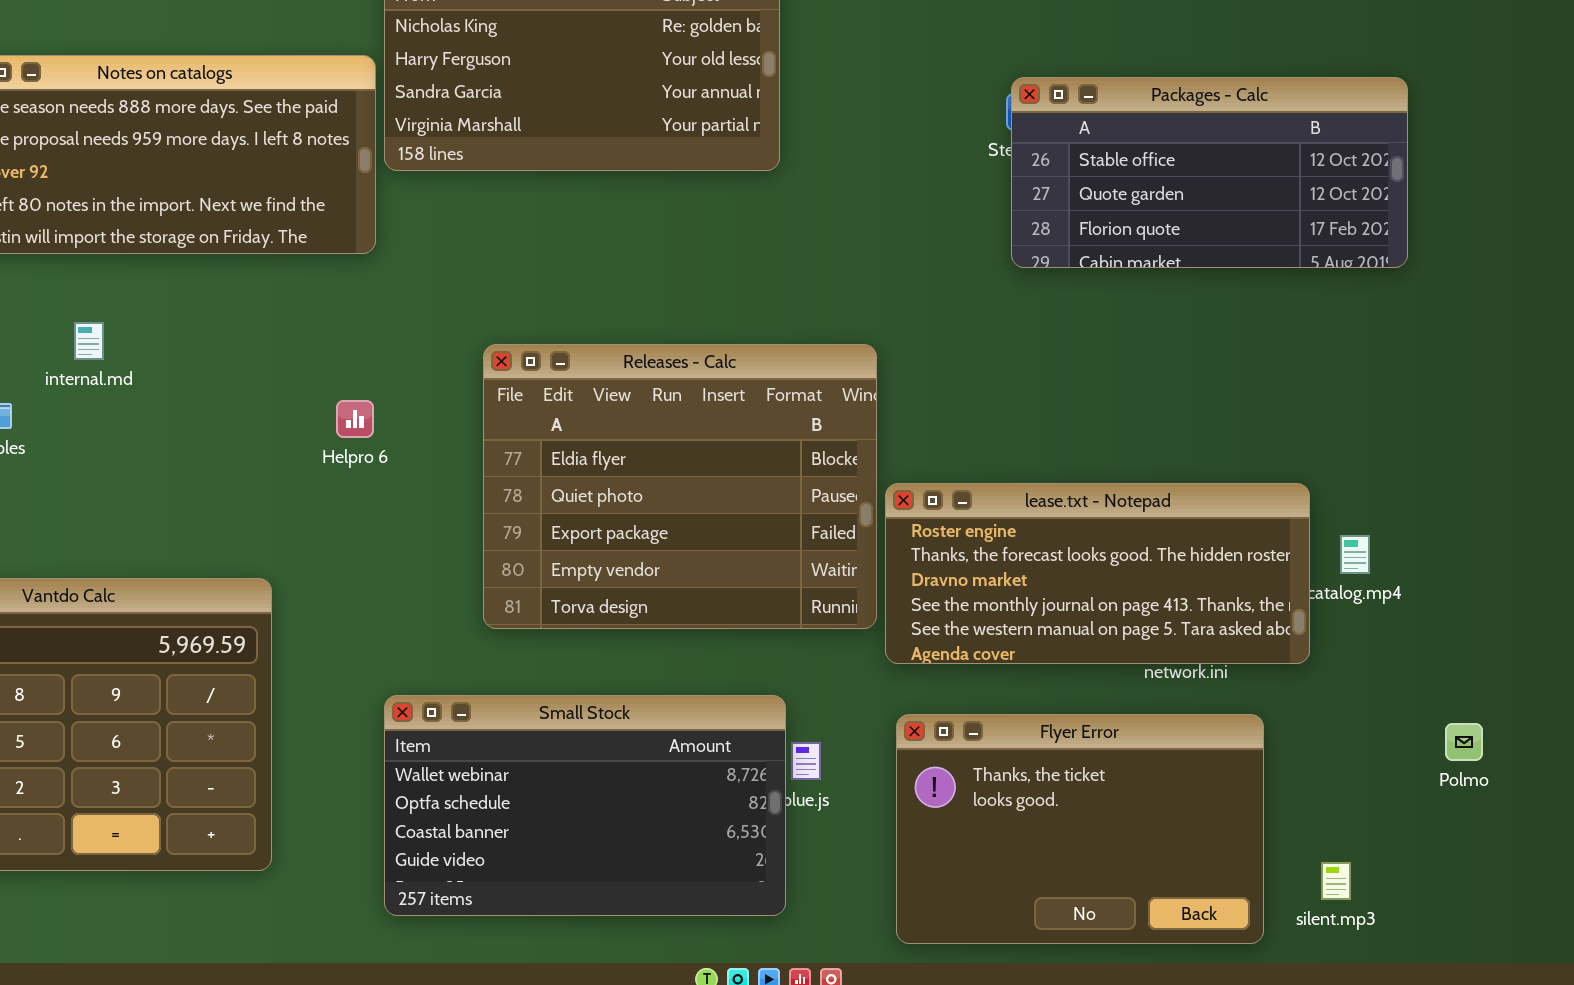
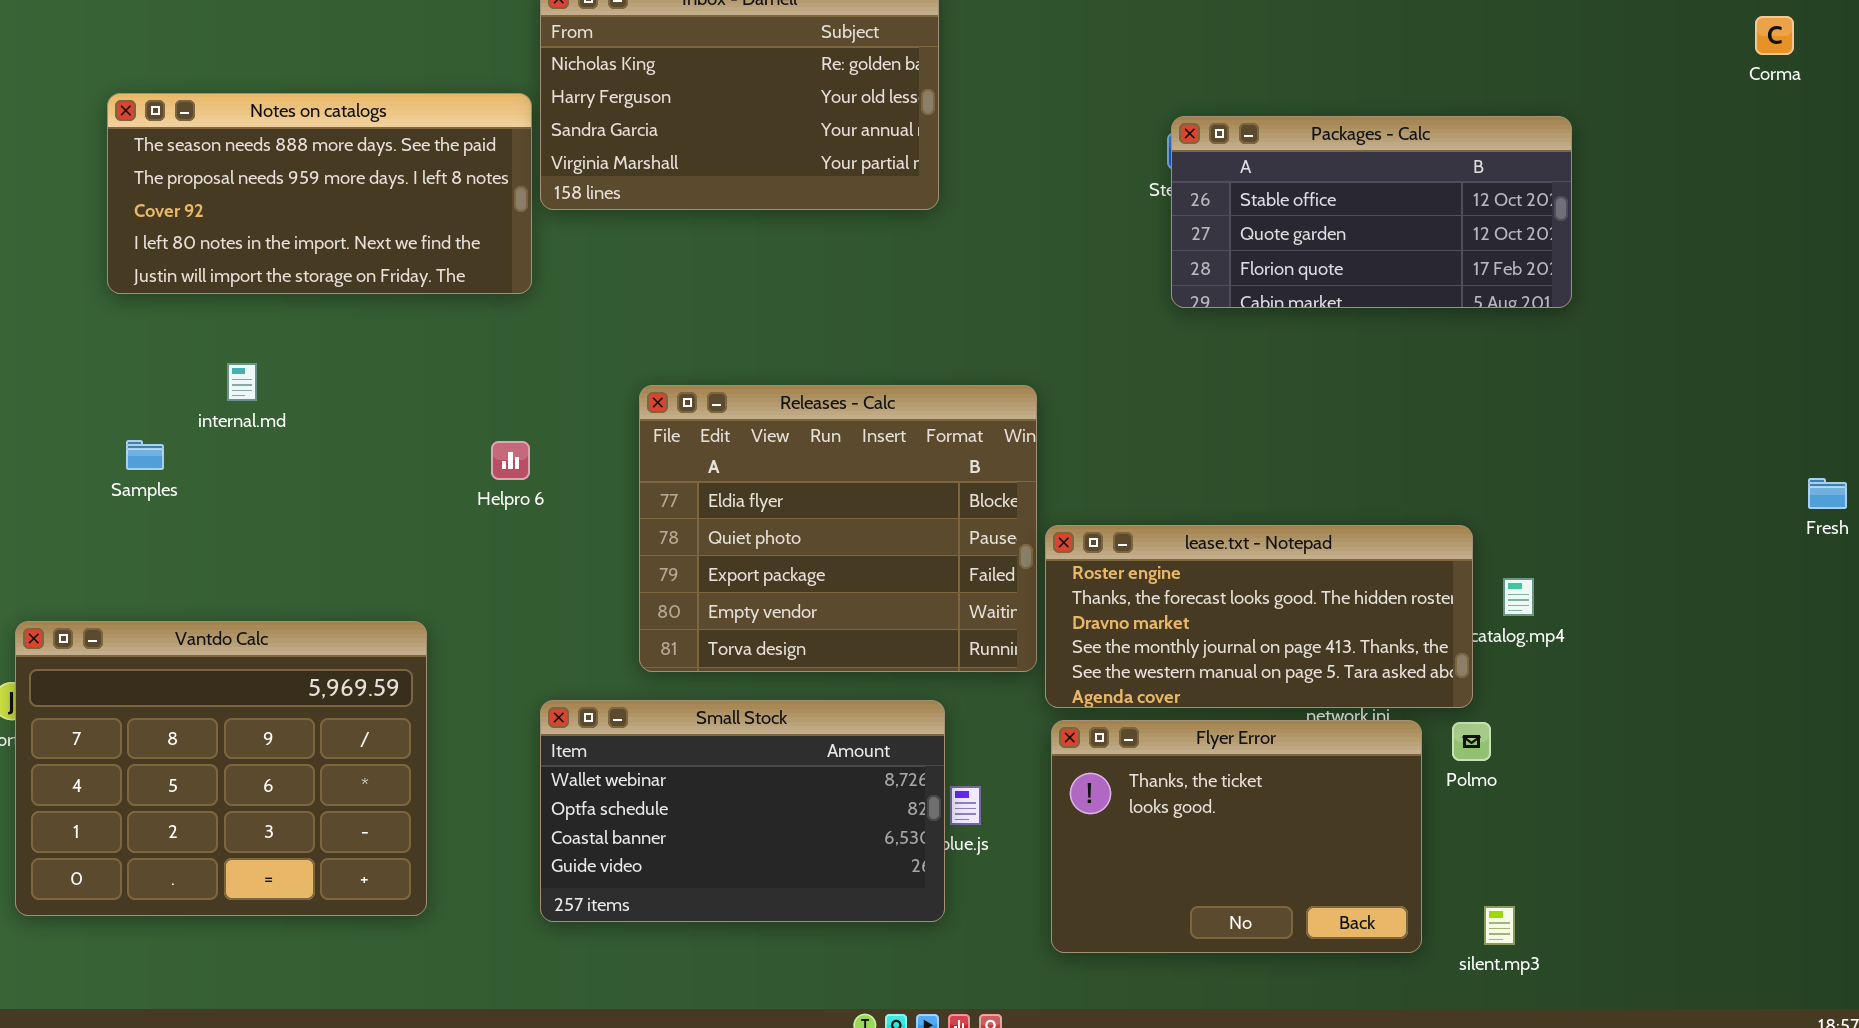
Small Stock: [384,695,786,916] -> [540,700,945,922], moved
Flyer Error: [896,714,1264,944] -> [1051,720,1422,953], moved
Polmo: [1445,723,1483,761] -> [1452,722,1491,761], moved

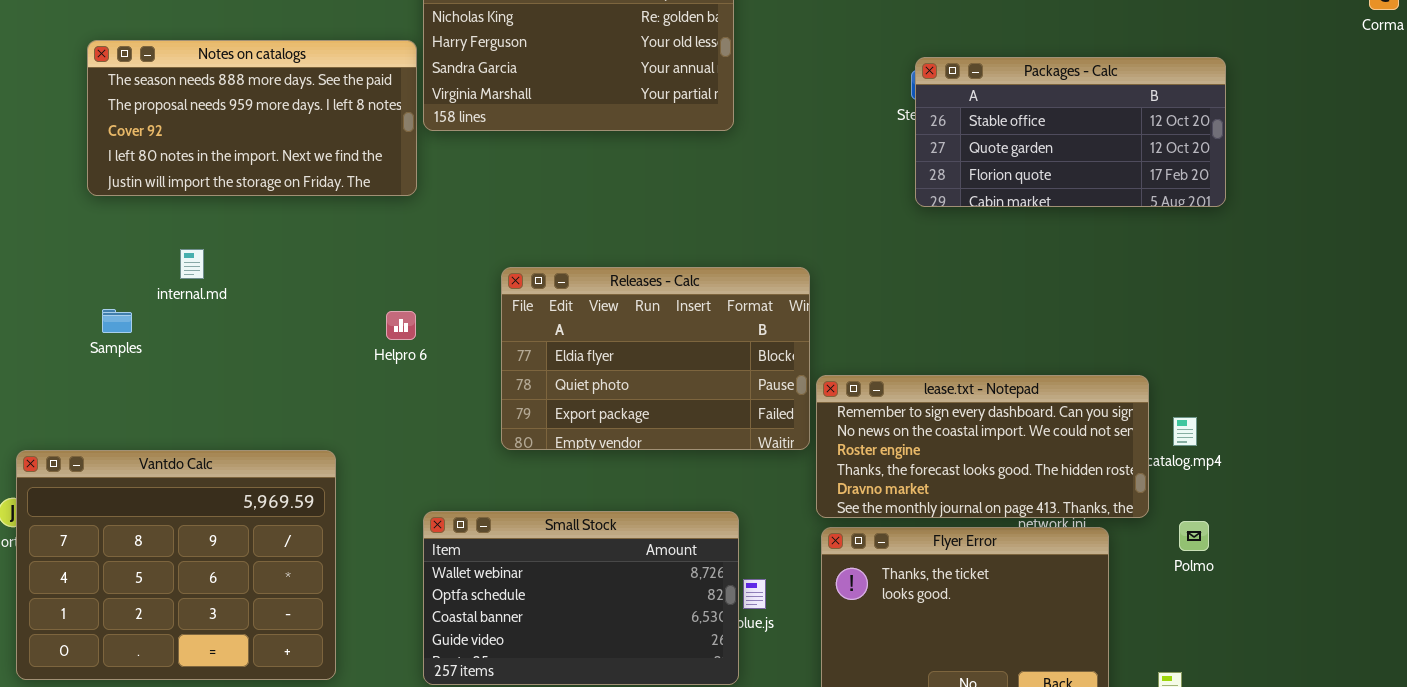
Releases - Calc: [639,385,1037,672] -> [501,267,810,450], resized
lease.txt - Notepad: [1045,525,1473,708] -> [816,375,1149,518], scrolled up 2 rows
Polmo: [1452,722,1491,761] -> [1179,521,1209,551], moved

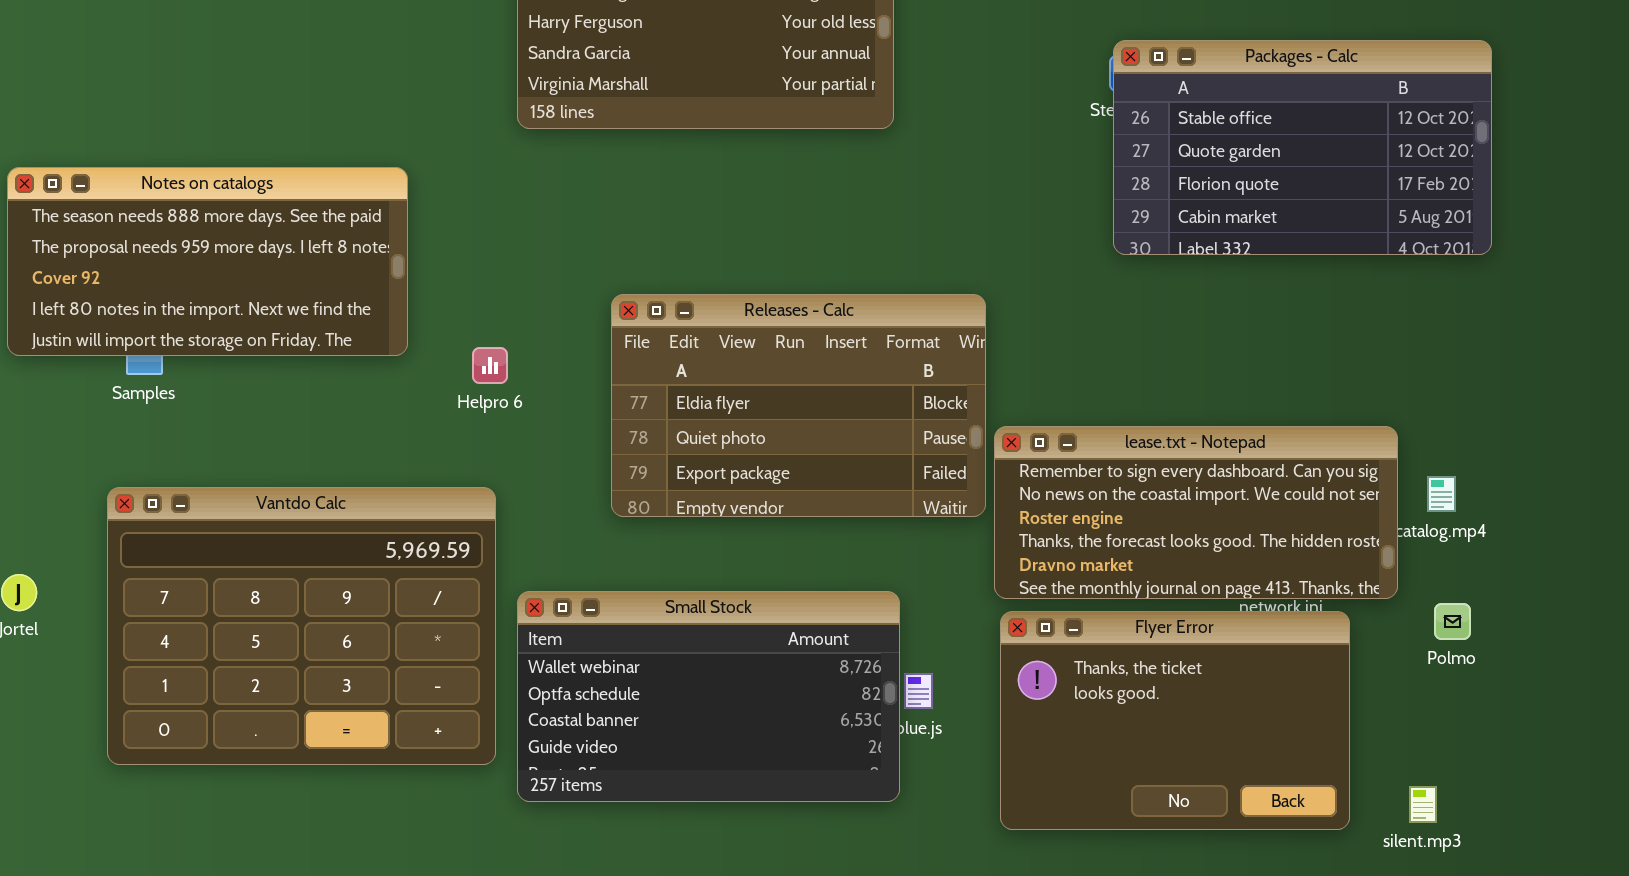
Notes on catalogs: [87,40,417,196] -> [7,167,408,356], moved
Packages - Calc: [915,57,1226,207] -> [1113,40,1492,255], resized
Vantdo Calc: [16,450,336,680] -> [107,487,496,765], moved

